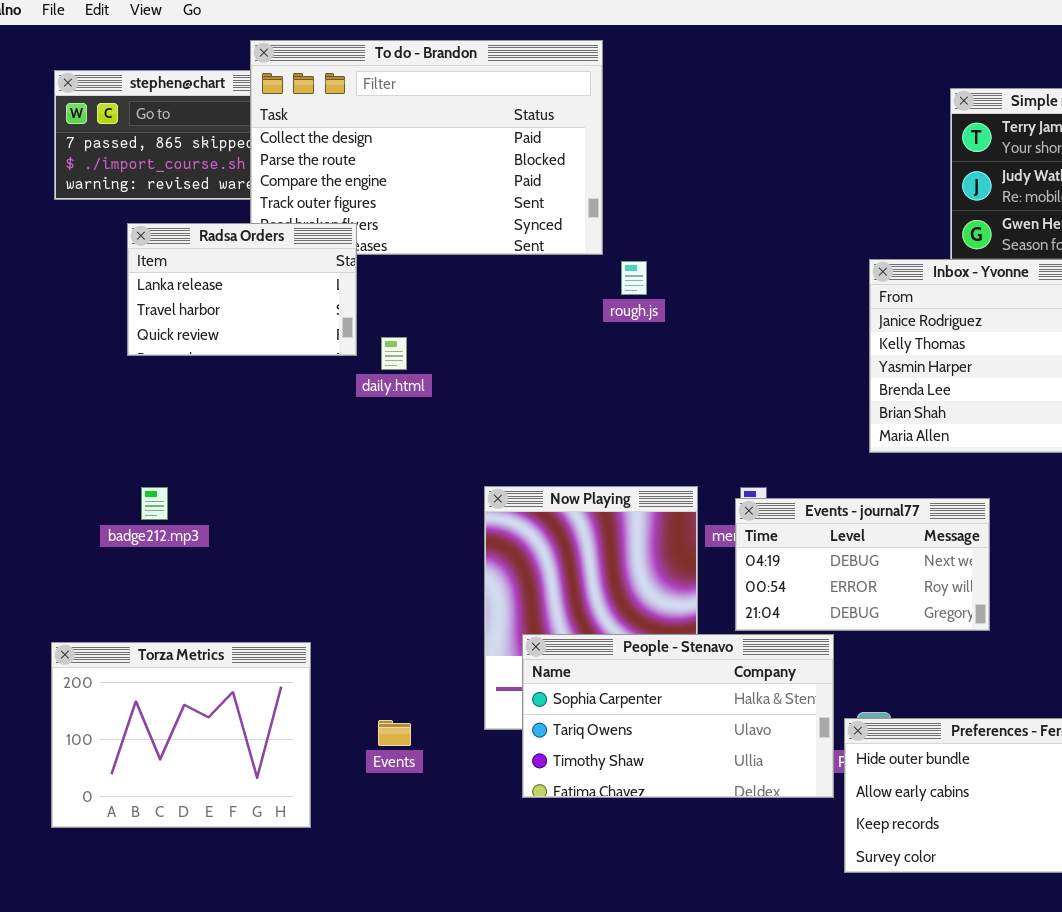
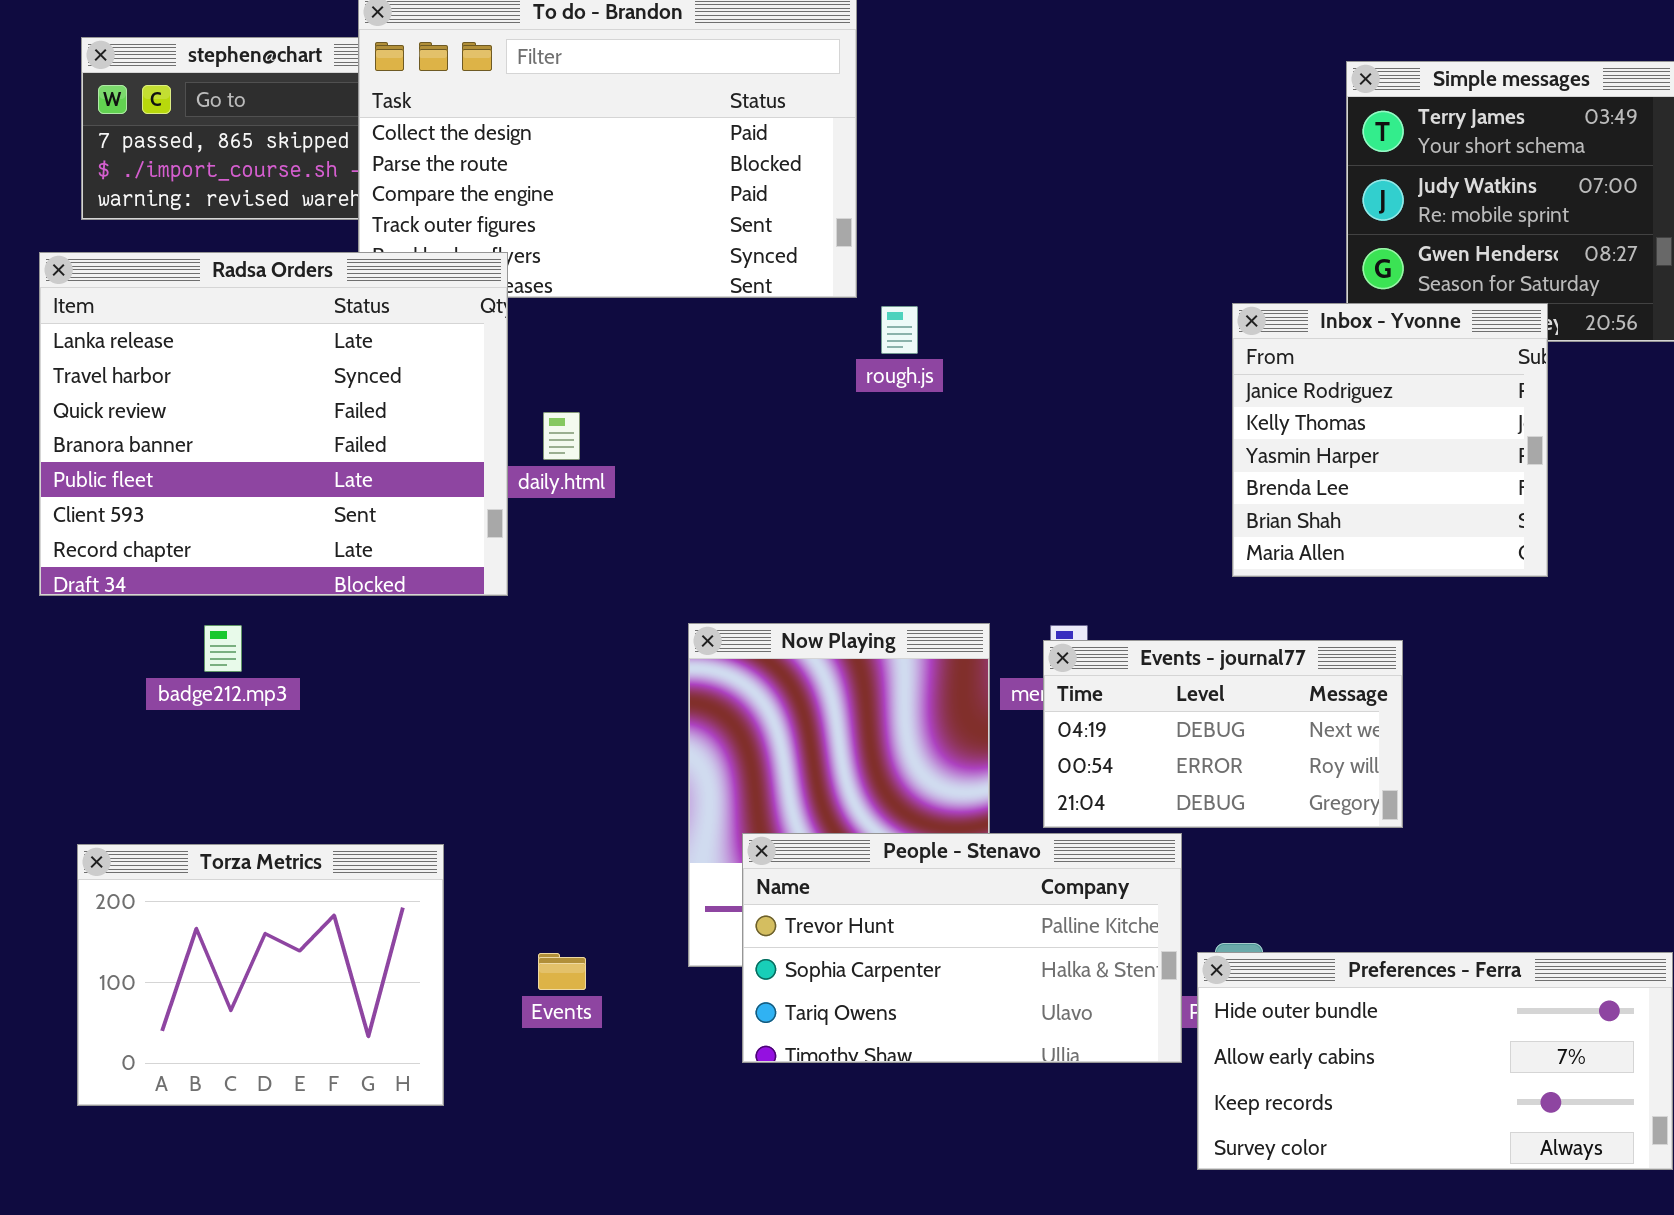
Radsa Orders: [127,223,357,356] -> [39,252,508,596], resized
People - Stenavo: [522,634,834,798] -> [742,833,1182,1063], scrolled up 1 row

